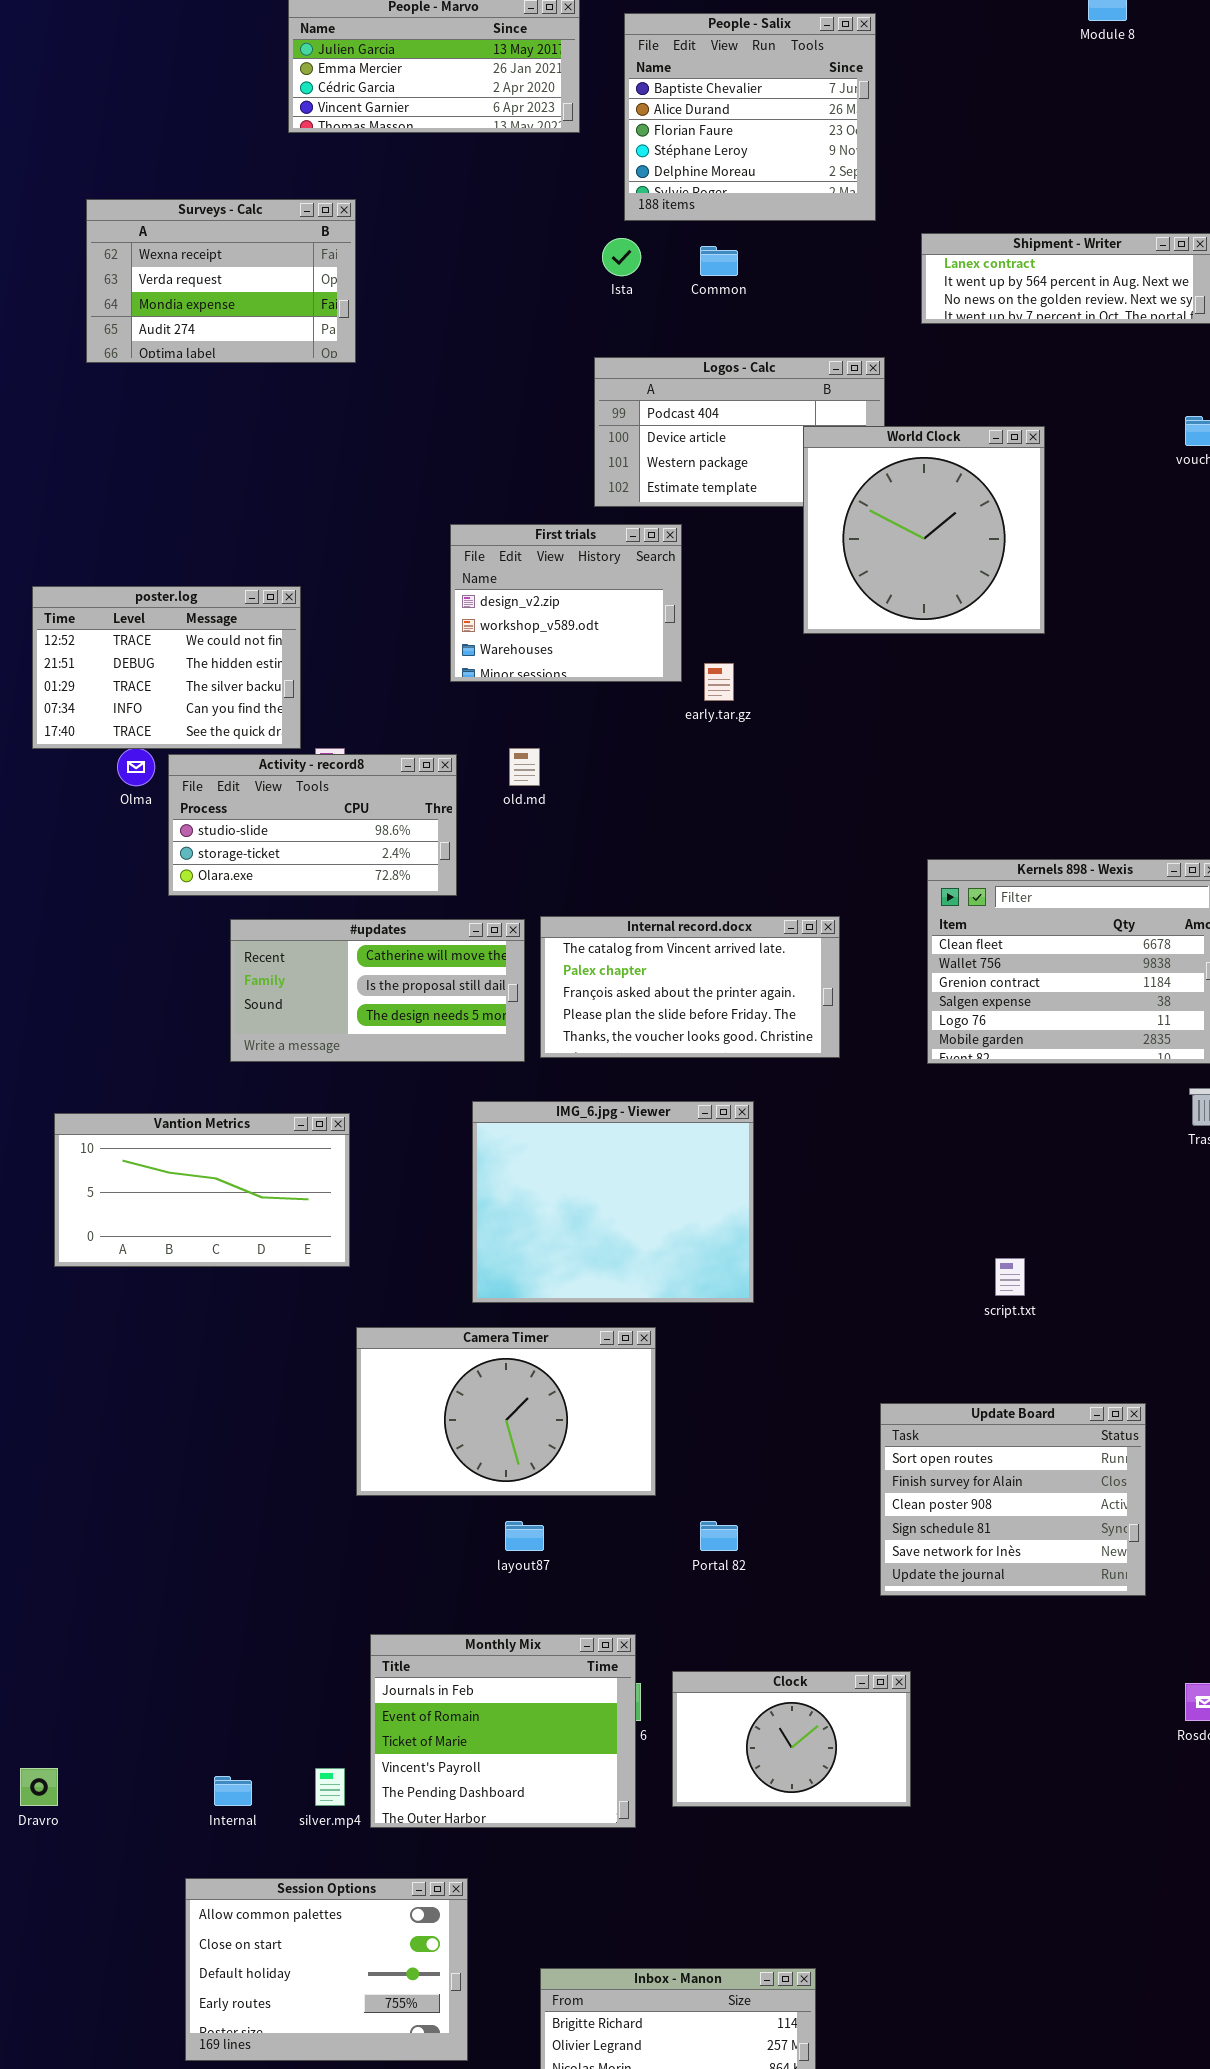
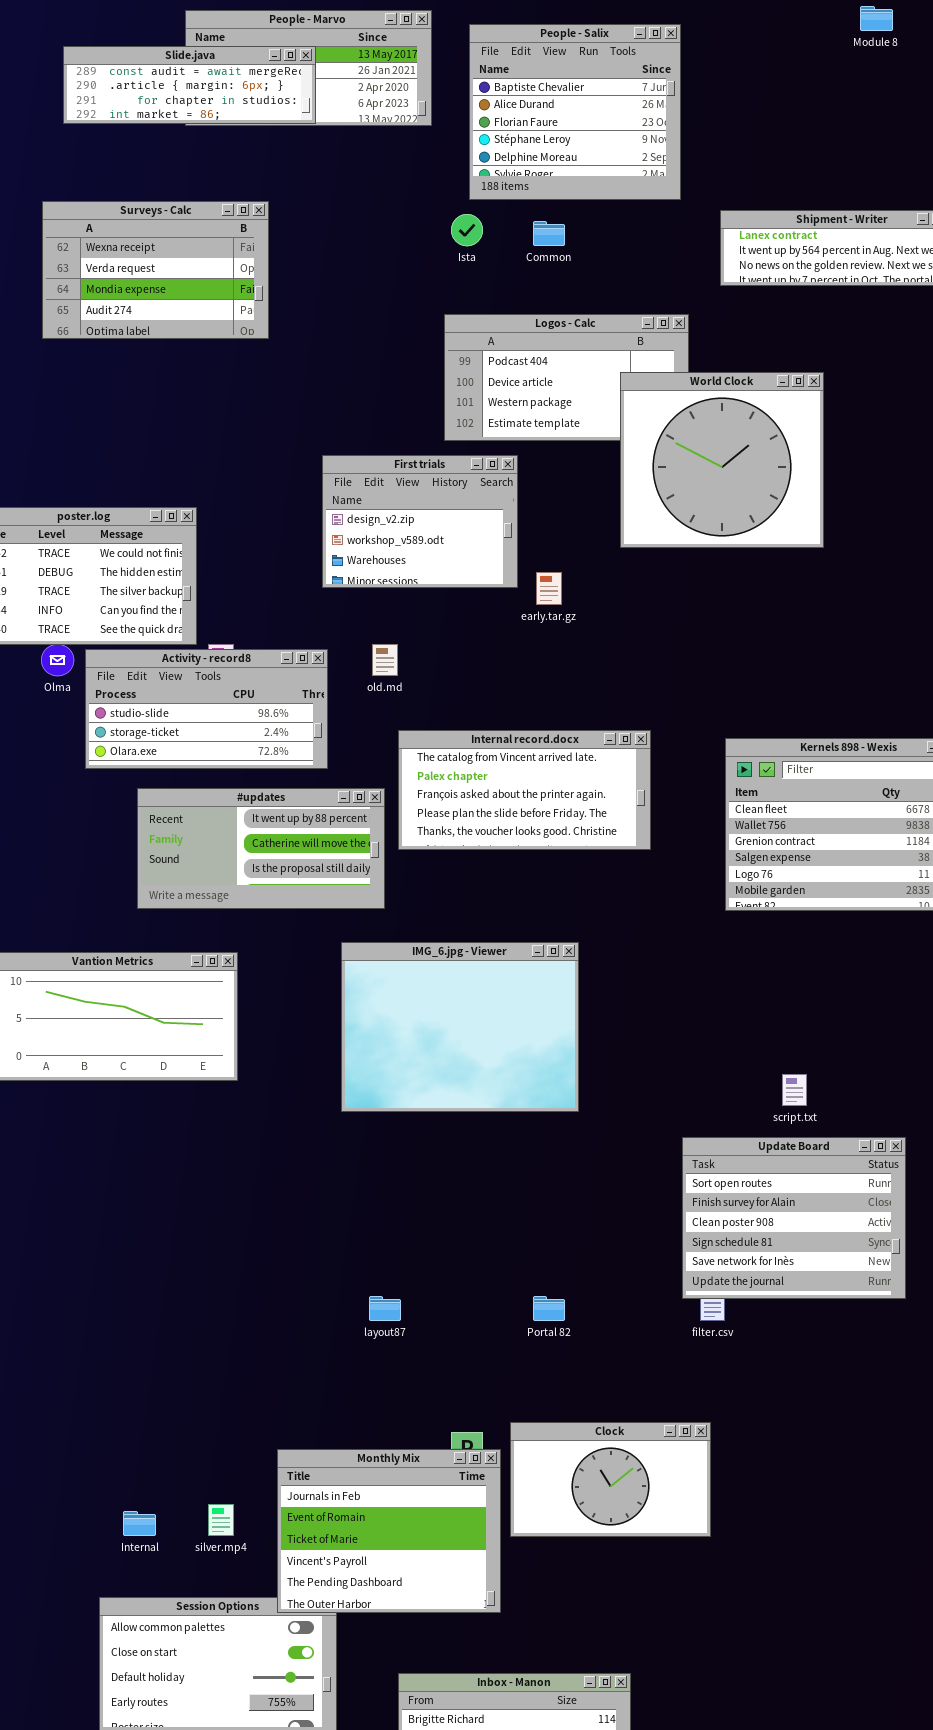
Slide.java: none -> [63,46,316,124], opened
Surveys - Calc: [86,199,356,363] -> [42,201,269,339], moved
Internal record.docx: [540,916,840,1058] -> [398,730,651,850], moved
#updates: [230,919,525,1062] -> [137,788,385,909], scrolled up 1 row
Camera Timer: [356,1327,656,1496] -> none, closed
Update Board: [880,1403,1146,1596] -> [682,1137,906,1299], moved
Monthly Mix: [370,1634,636,1828] -> [277,1449,501,1613], moved

